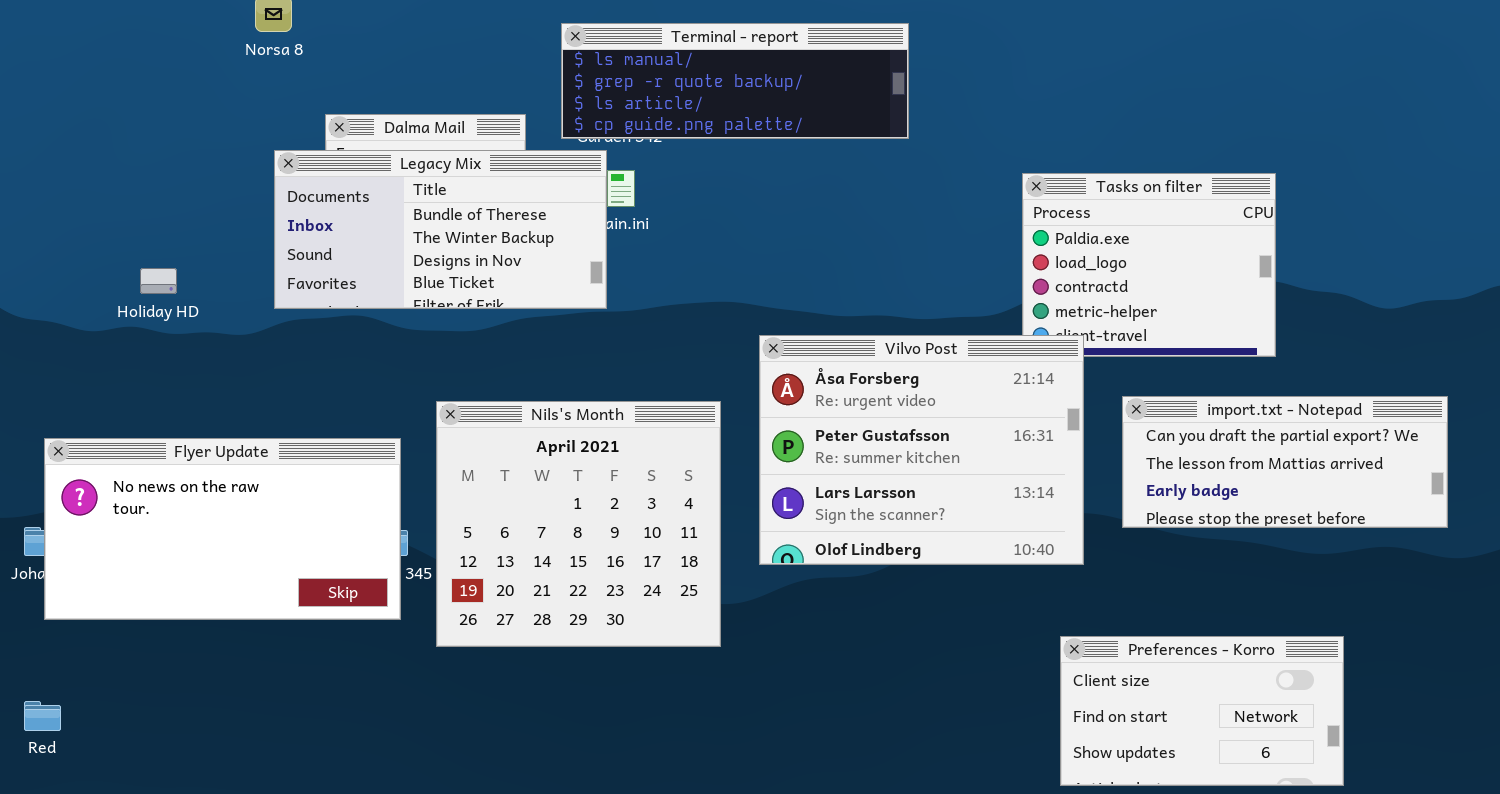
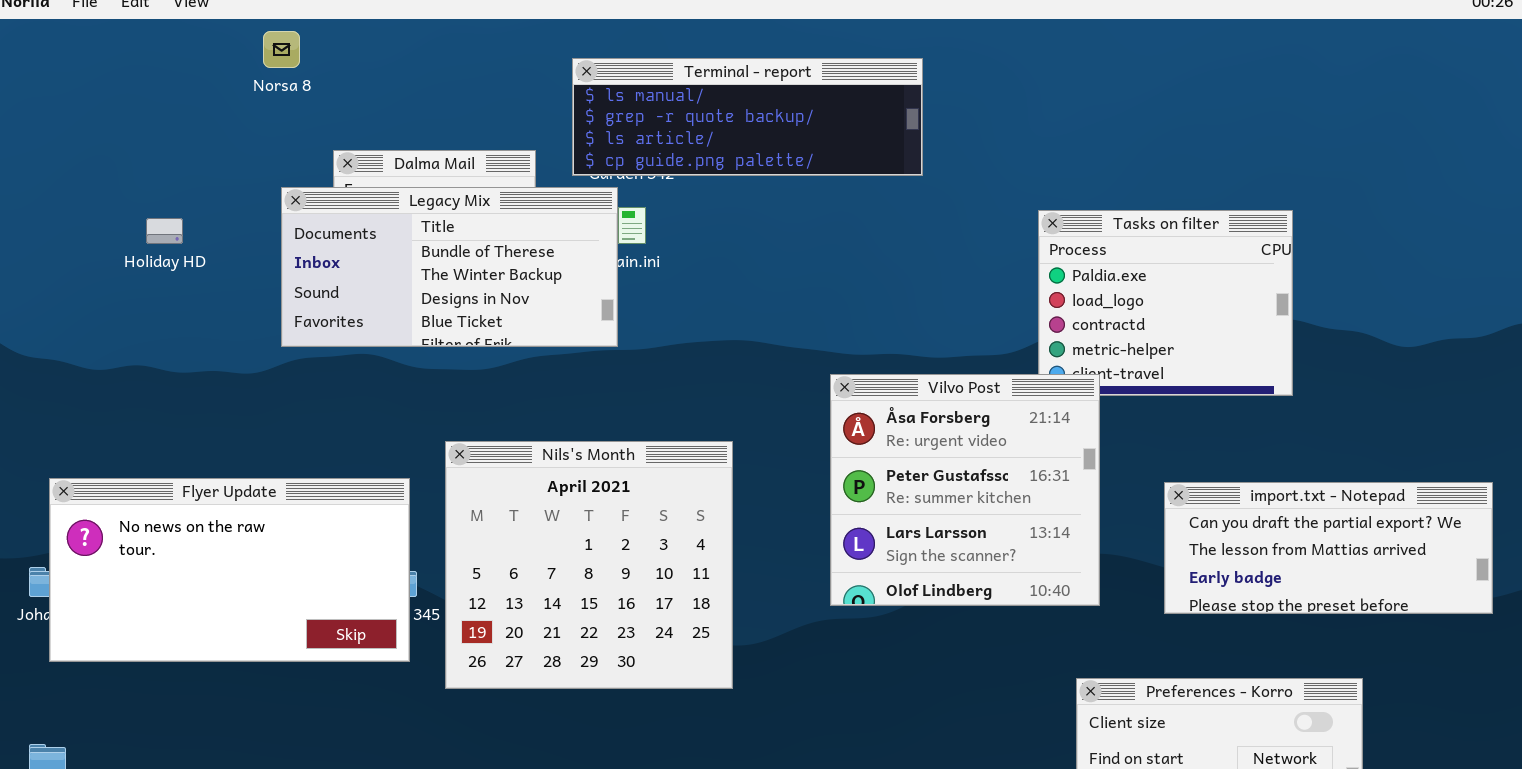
Holiday HD: [140,268,177,294] -> [146,218,183,244], moved
Vilvo Post: [759,335,1084,565] -> [830,374,1100,606], resized
import.txt - Notepad: [1122,396,1448,528] -> [1164,482,1493,614], moved

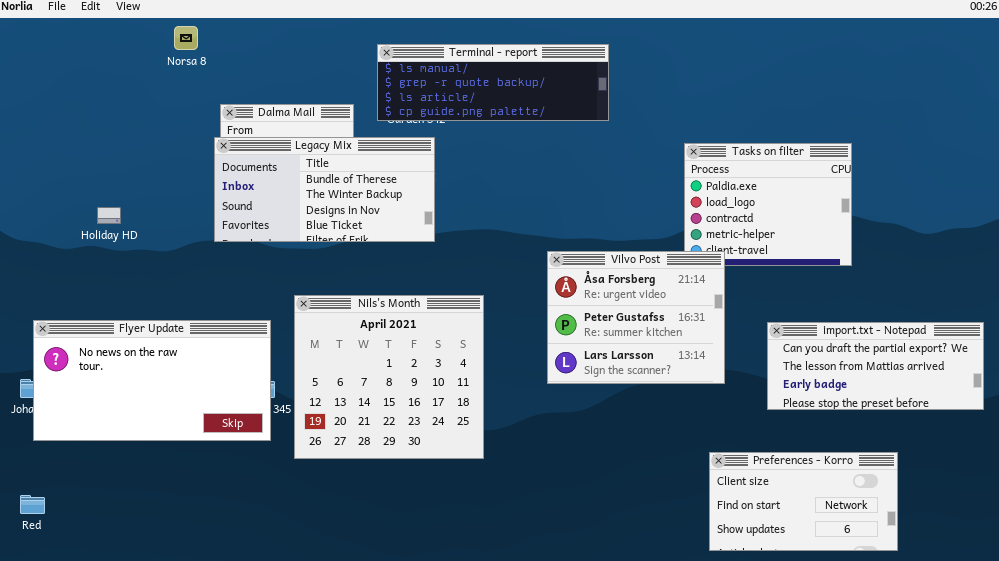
Legacy Mix: [281,187,618,347] -> [214,137,435,242], moved
Holiday HD: [146,218,183,244] -> [97,207,121,224], moved
Vilvo Post: [830,374,1100,606] -> [547,251,725,384], resized

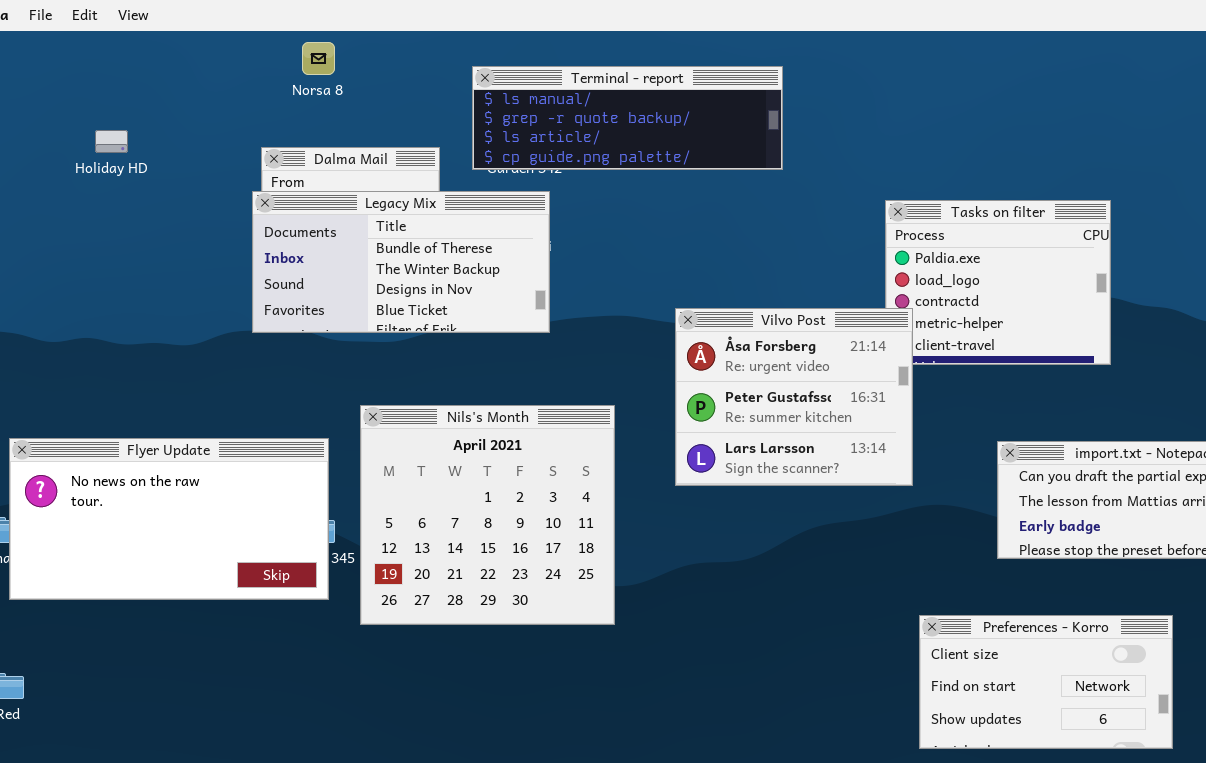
Norsa 8: [174,26,198,50] -> [302,42,335,75], moved
Holiday HD: [97,207,121,224] -> [95,130,128,153], moved
Vilvo Post: [547,251,725,384] -> [675,308,913,486], moved

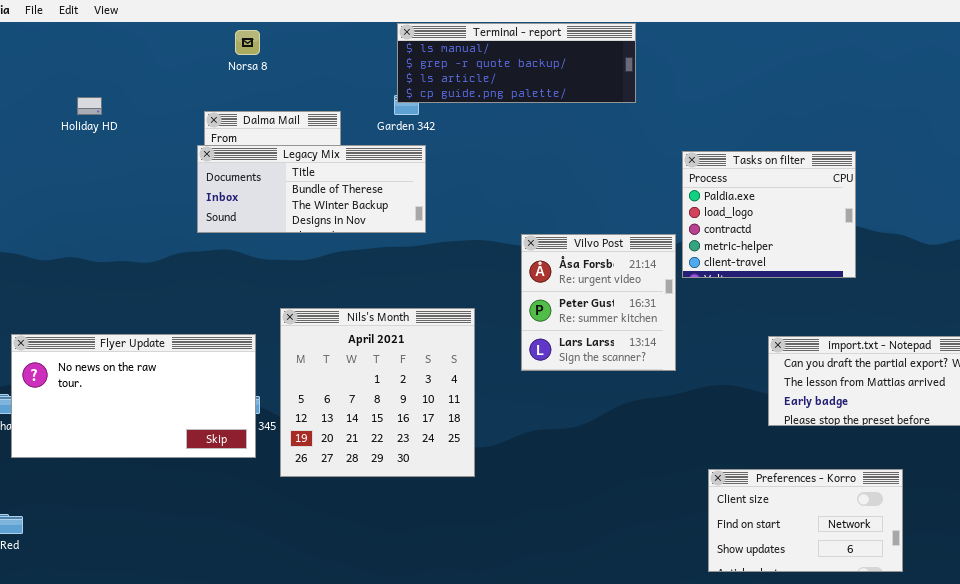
Terminal - report: [472,66,783,170] -> [397,23,636,103], moved
Legacy Mix: [252,191,550,333] -> [197,145,426,233], resized
Vilvo Post: [675,308,913,486] -> [521,234,676,371], resized

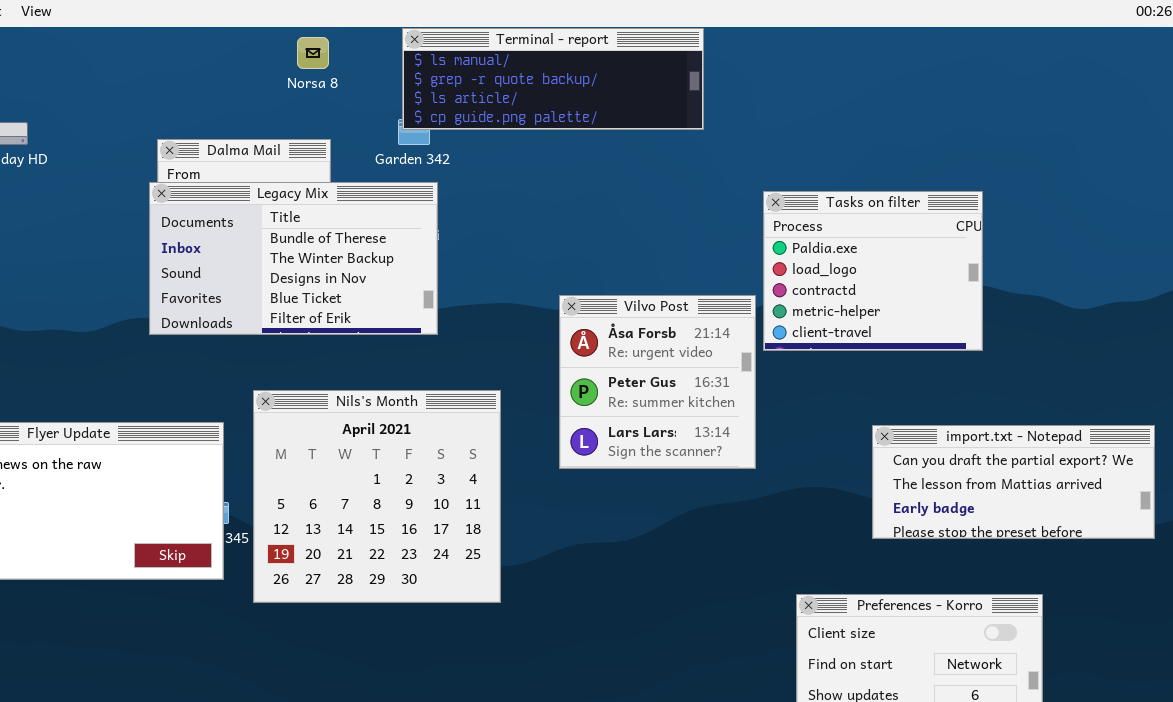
Norsa 8: [235,30,260,55] -> [297,37,329,69], moved
Legacy Mix: [197,145,426,233] -> [149,182,438,335], resized

